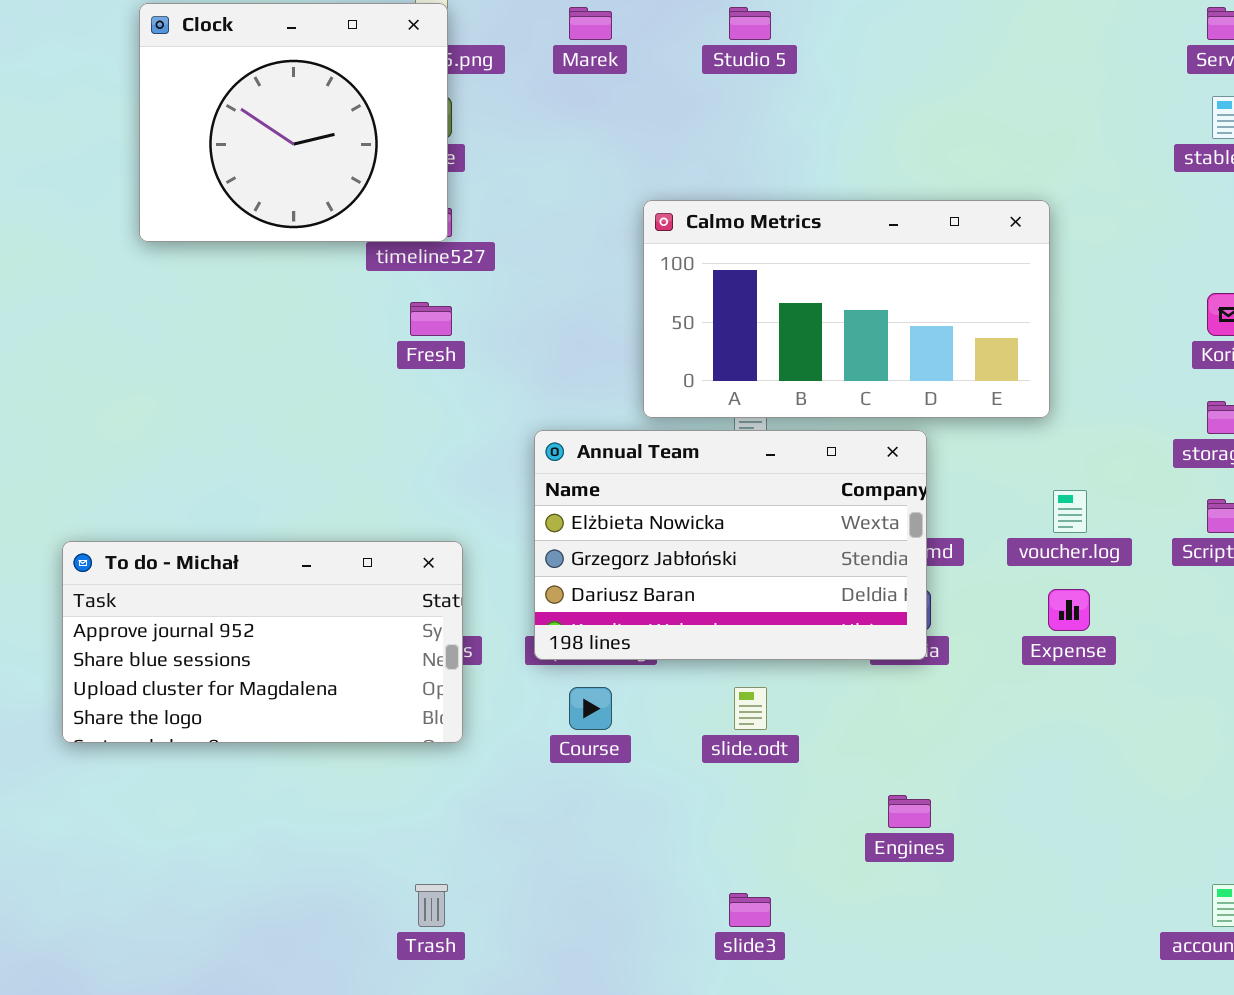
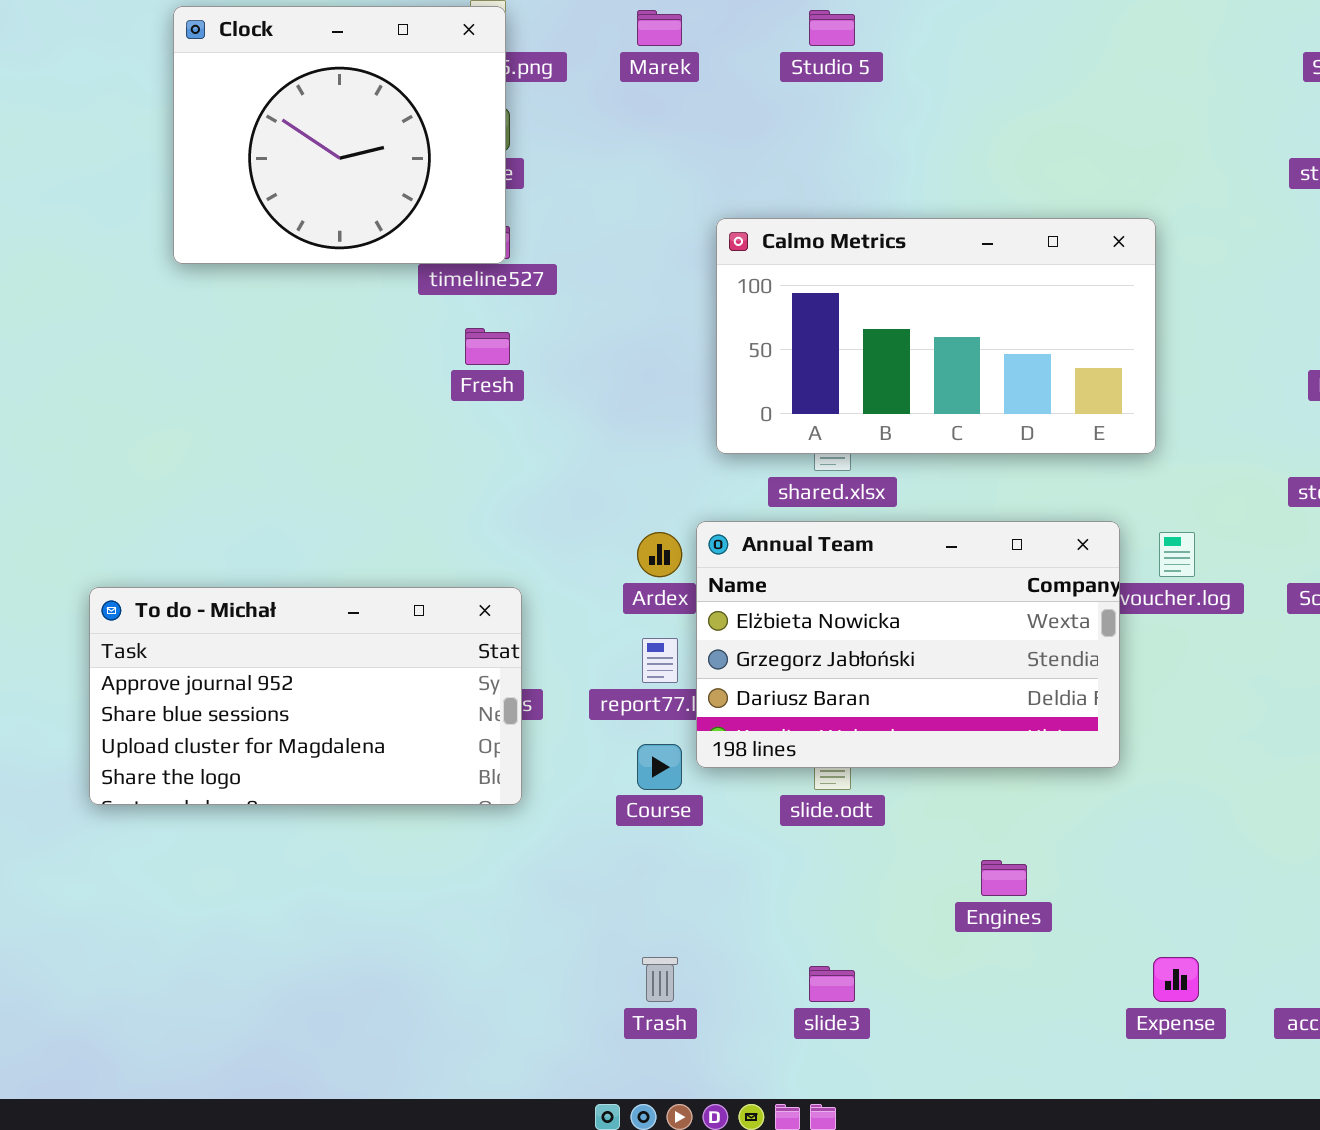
Annual Team: [534,430,927,660] -> [696,521,1120,768], moved
Expense: [1048,589,1090,631] -> [1153,957,1199,1002], moved
Trash: [415,884,448,927] -> [642,957,678,1002], moved

